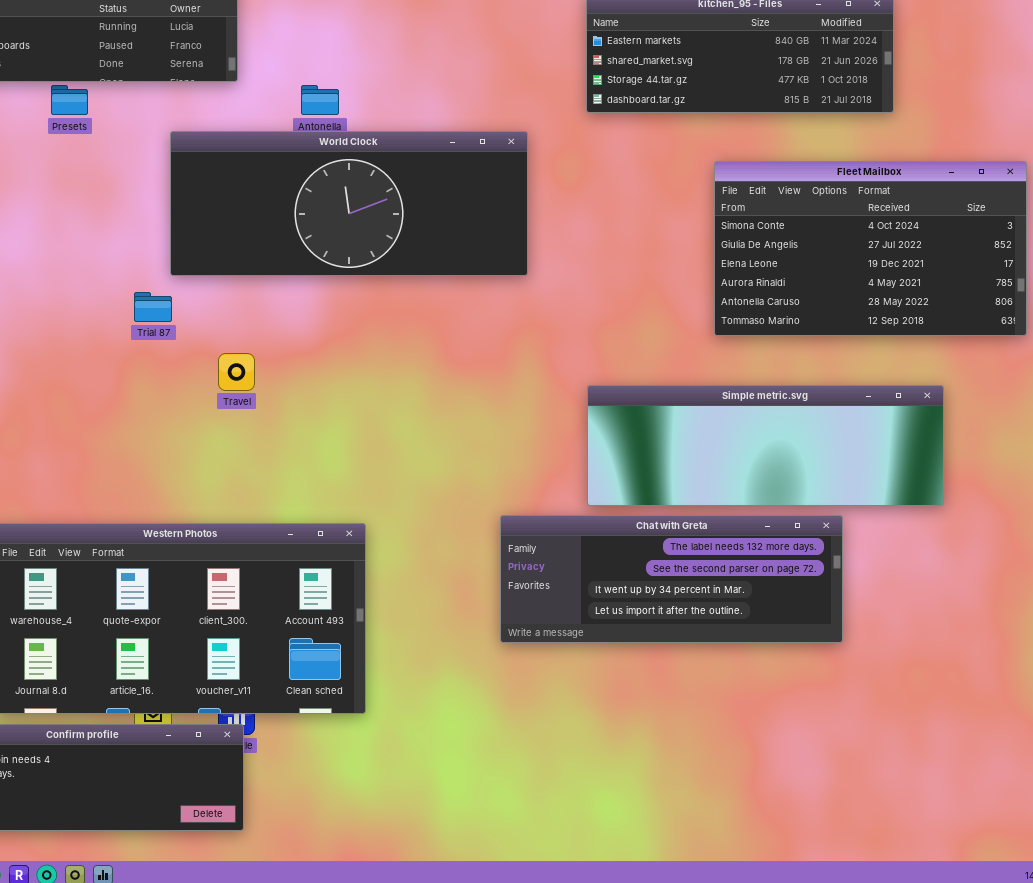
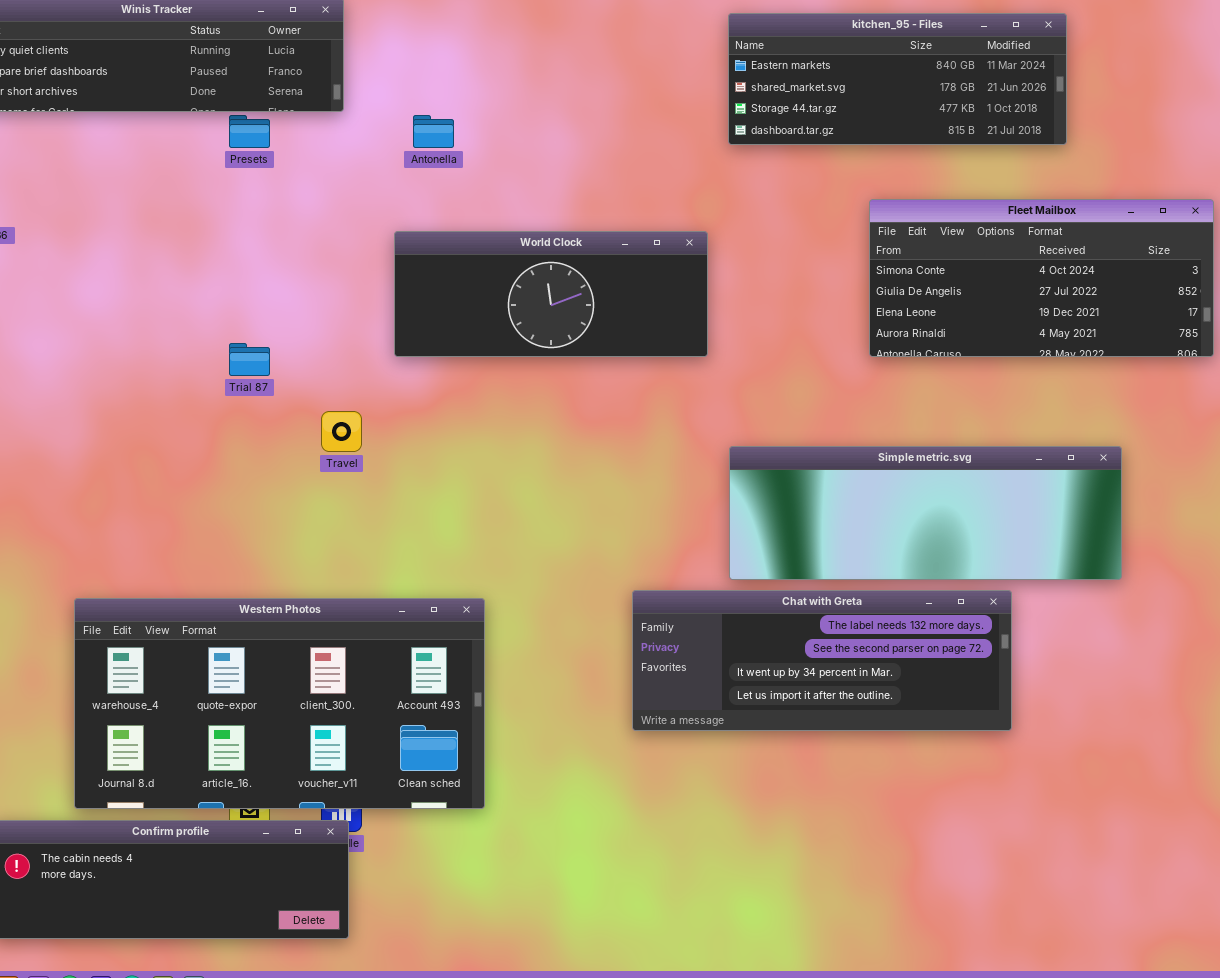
Presets: [51,85,88,115] -> [229,115,270,148], moved
World Clock: [170,131,528,276] -> [394,231,708,357], moved, resized
Fleet Mailbox: [714,161,1027,336] -> [869,199,1214,357], resized

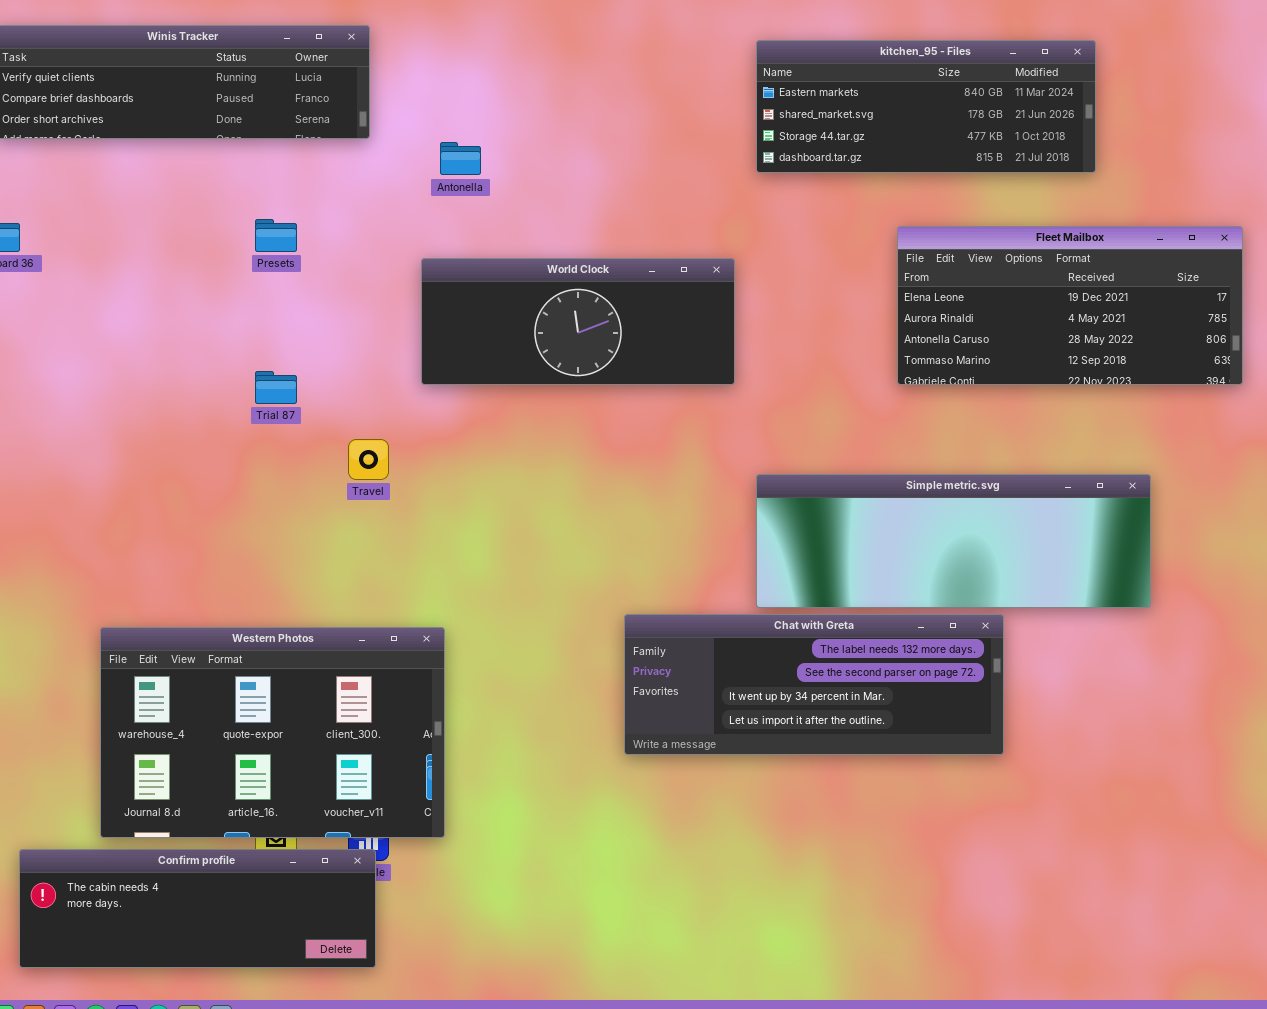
Presets: [229,115,270,148] -> [255,219,297,252], moved
Fleet Mailbox: [869,199,1214,357] -> [897,226,1243,385], scrolled down 2 rows
Chat with Greta: [632,590,1012,731] -> [624,614,1004,755], moved
Western Photos: [74,598,485,809] -> [100,627,445,838], resized

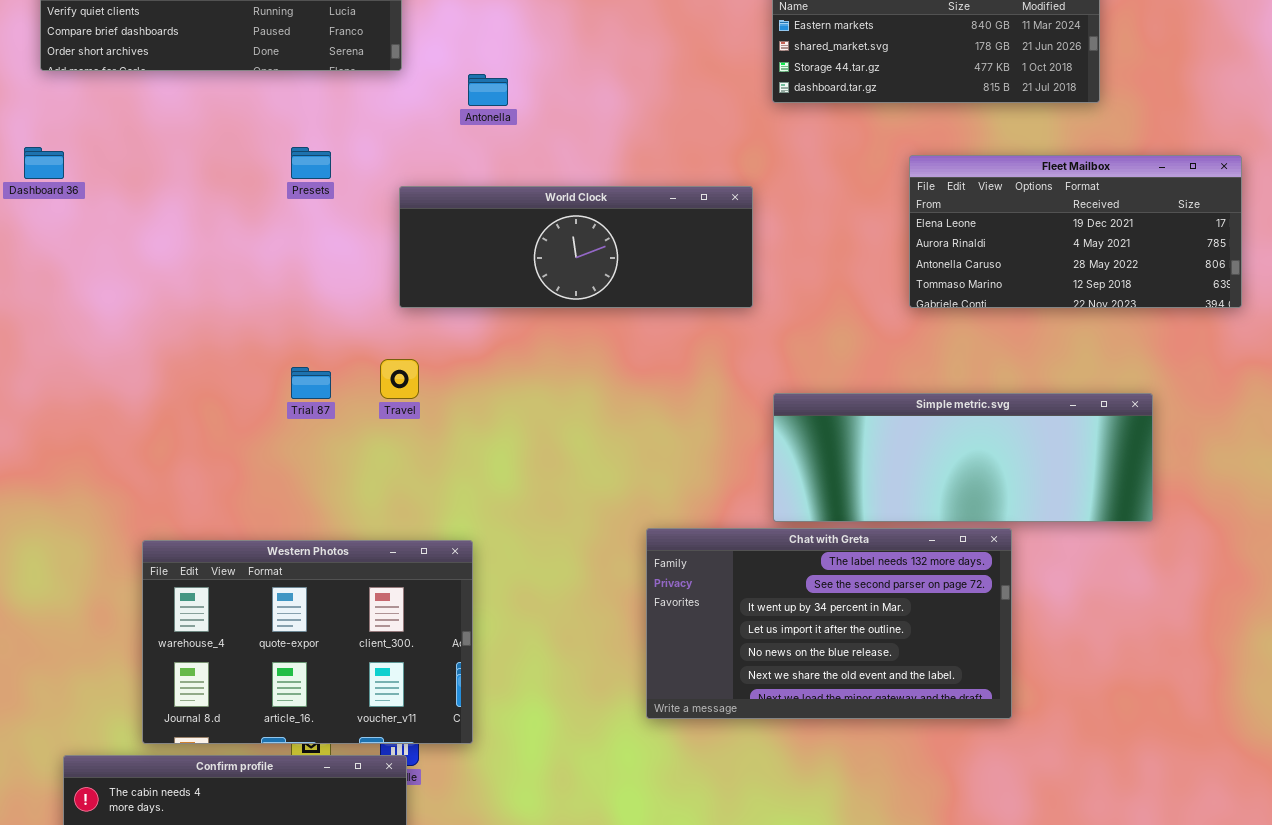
World Clock: [421,258,735,385] -> [399,186,753,308], resized
Trial 87: [255,371,297,404] -> [291,367,331,399], moved
Chat with Greta: [624,614,1004,755] -> [646,528,1012,719], resized

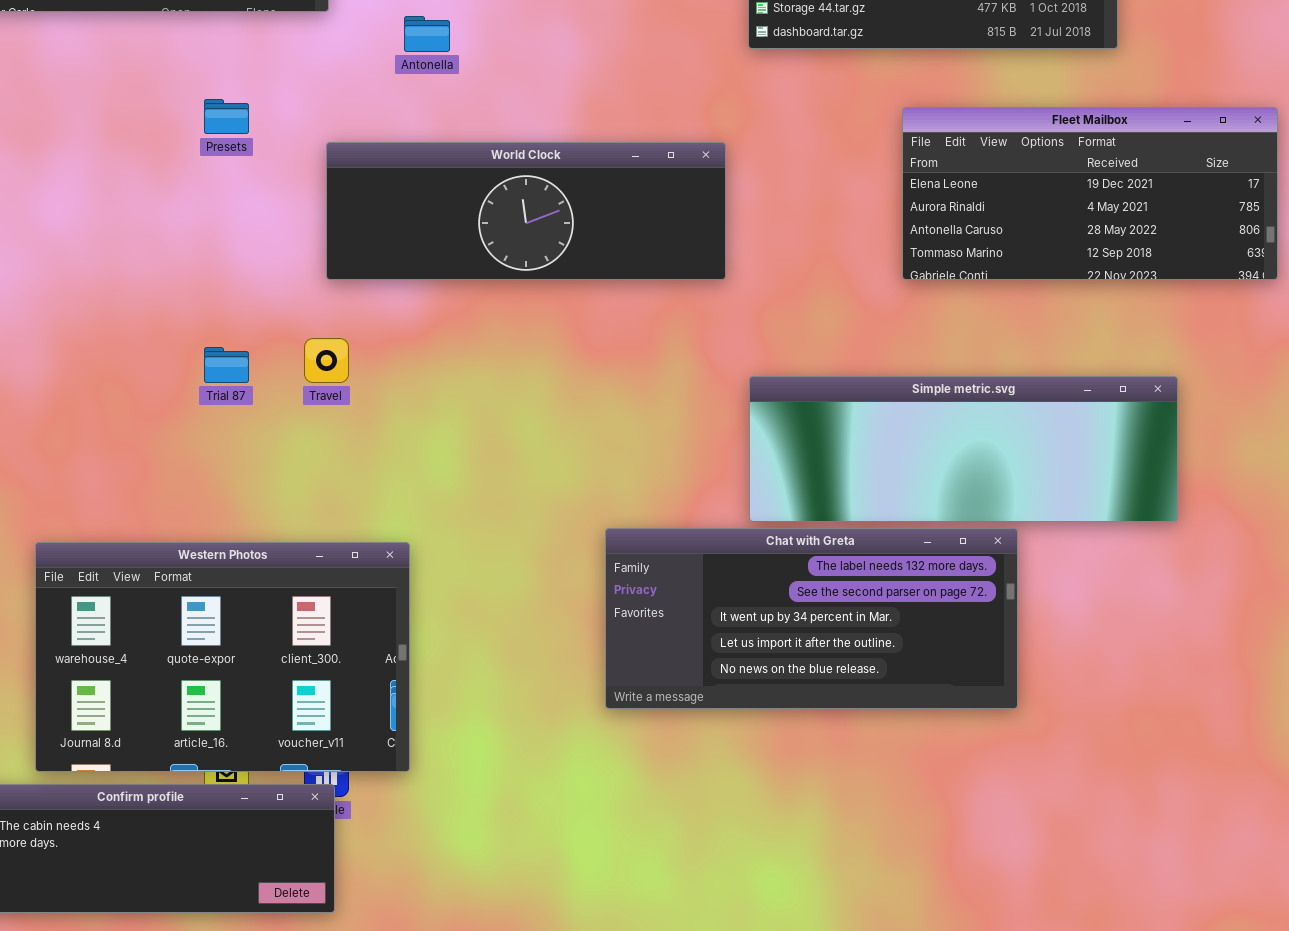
Chat with Greta: [646,528,1012,719] -> [605,528,1018,709], resized

